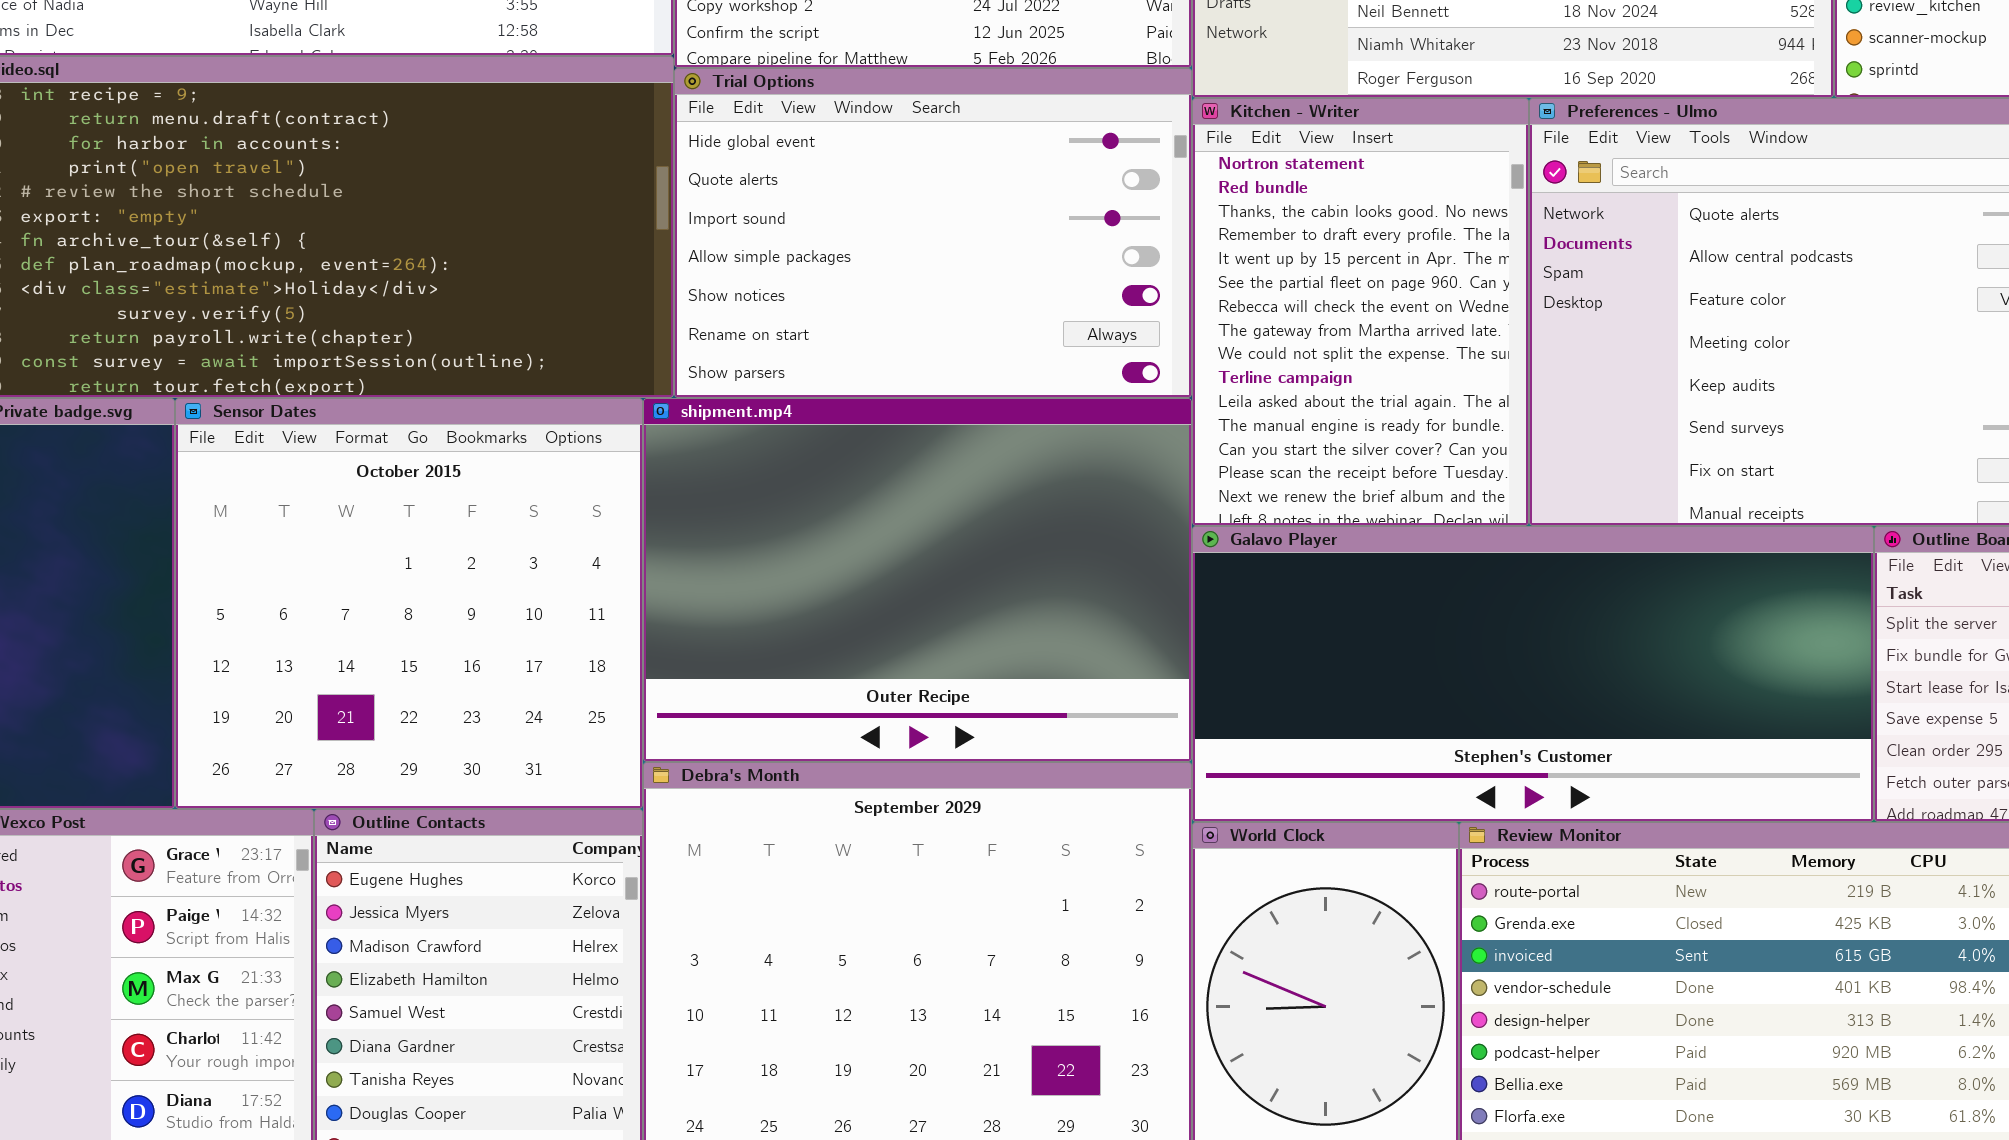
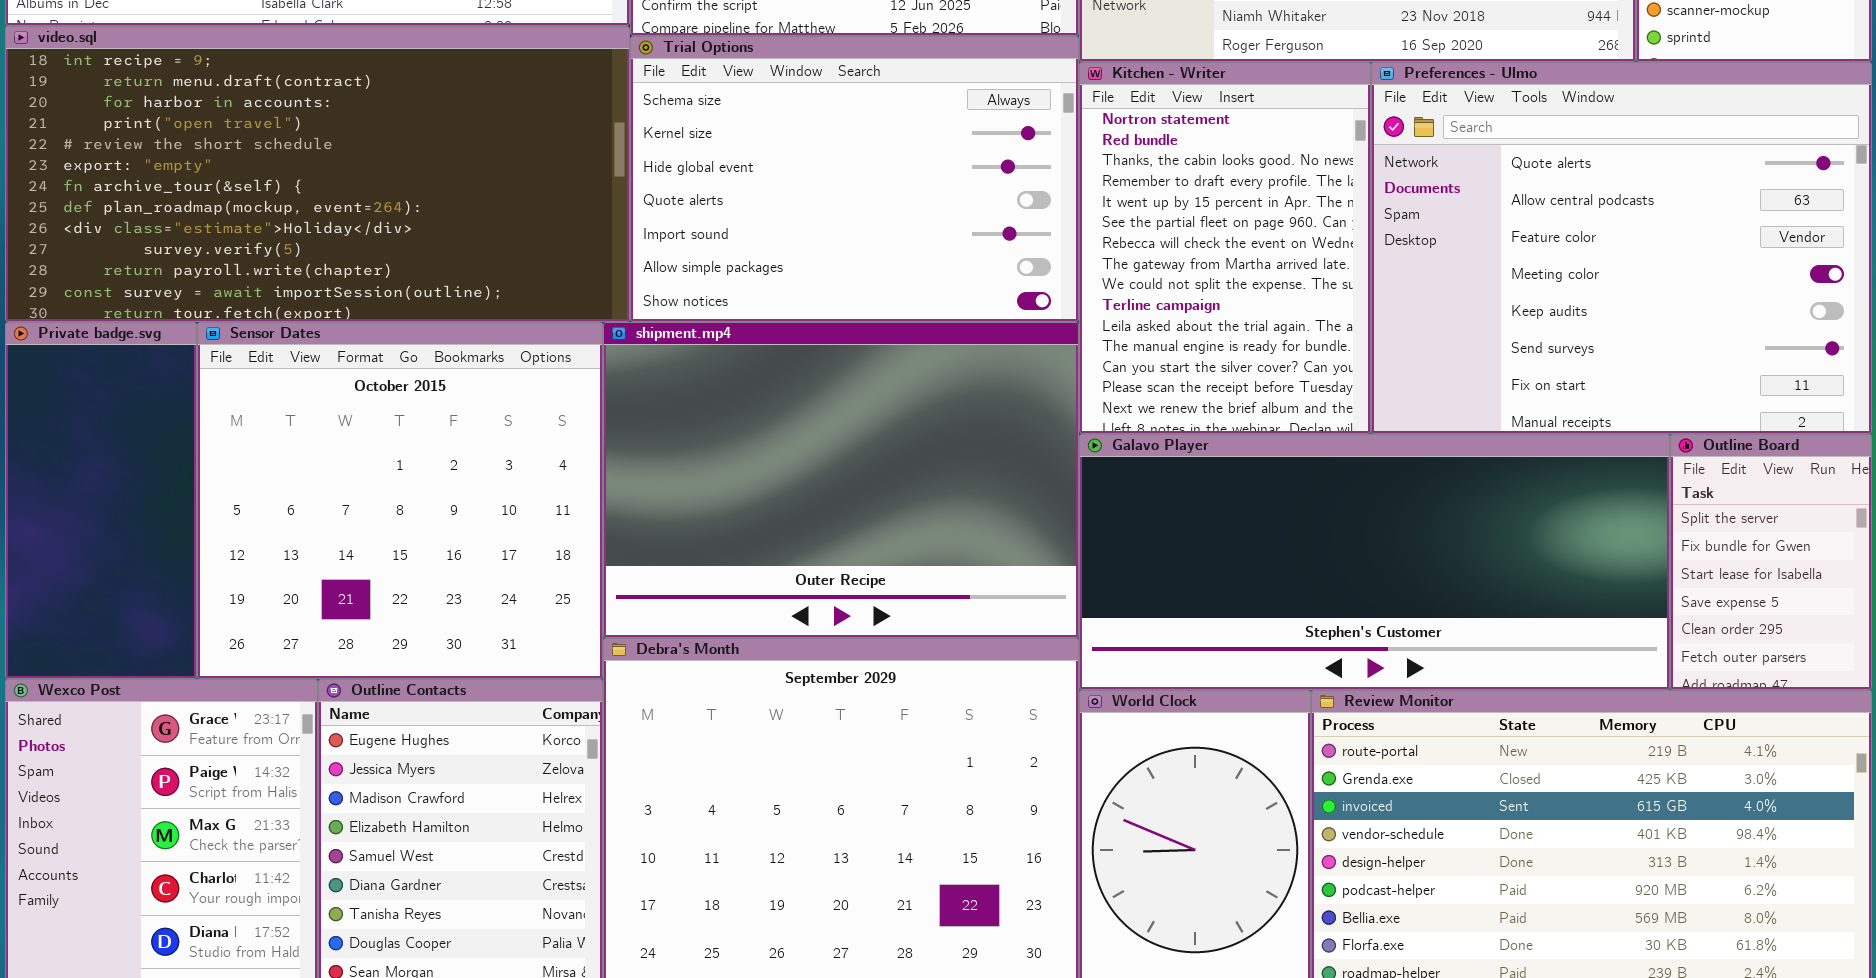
Trial Options: [674,68,1192,398] -> [630,36,1079,322], scrolled up 2 rows

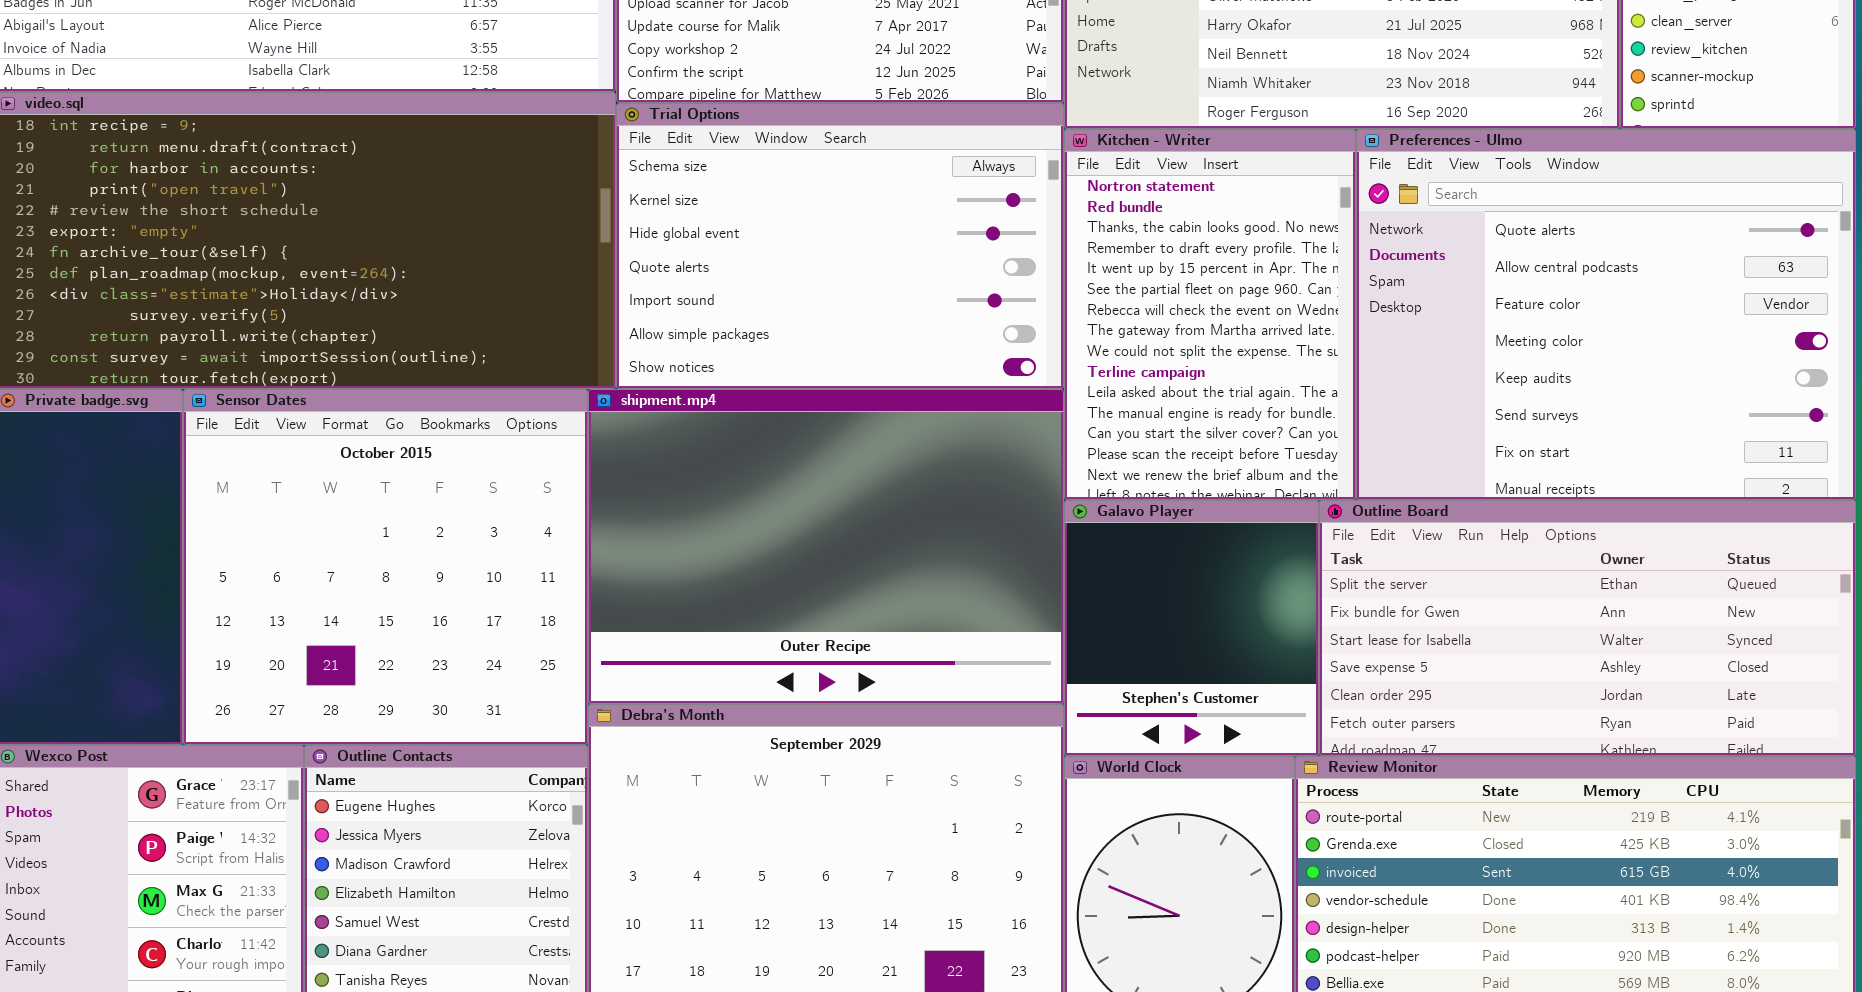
Galavo Player: [1079,434,1670,690] -> [1064,500,1319,756], resized
Outline Board: [1670,434,1872,690] -> [1319,500,1856,756], resized

